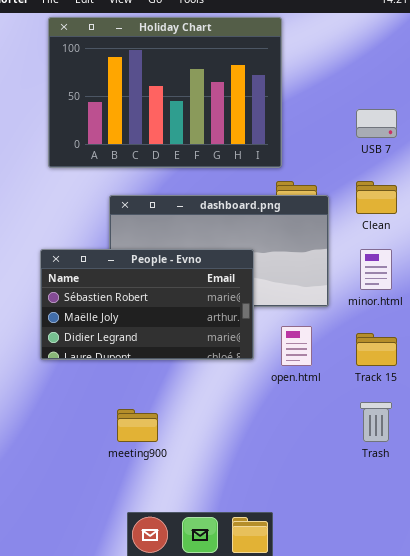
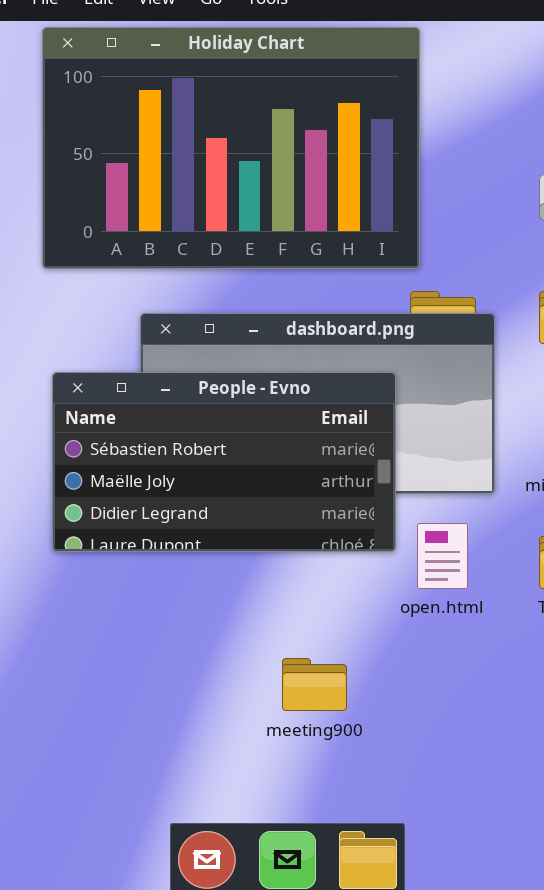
People - Evno: [40,249,254,360] -> [52,372,396,552], moved
meeting900: [117,409,158,442] -> [282,658,347,711], moved

